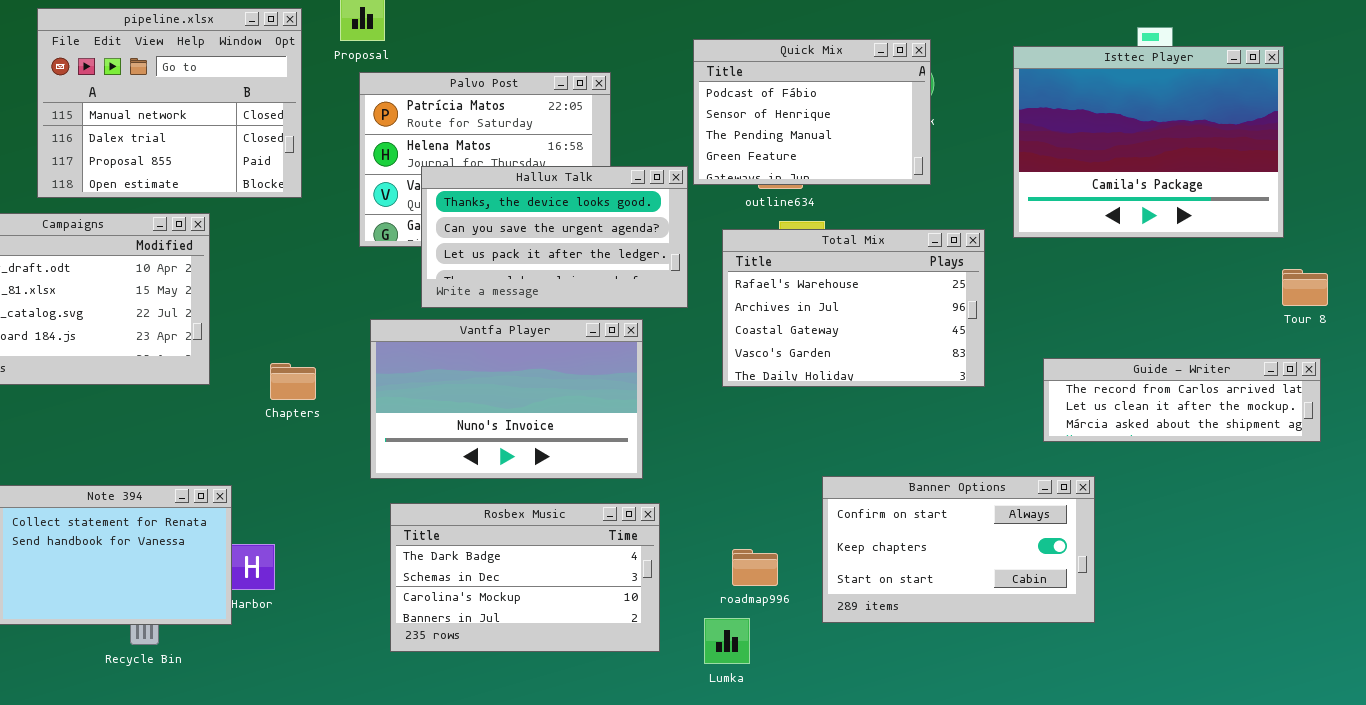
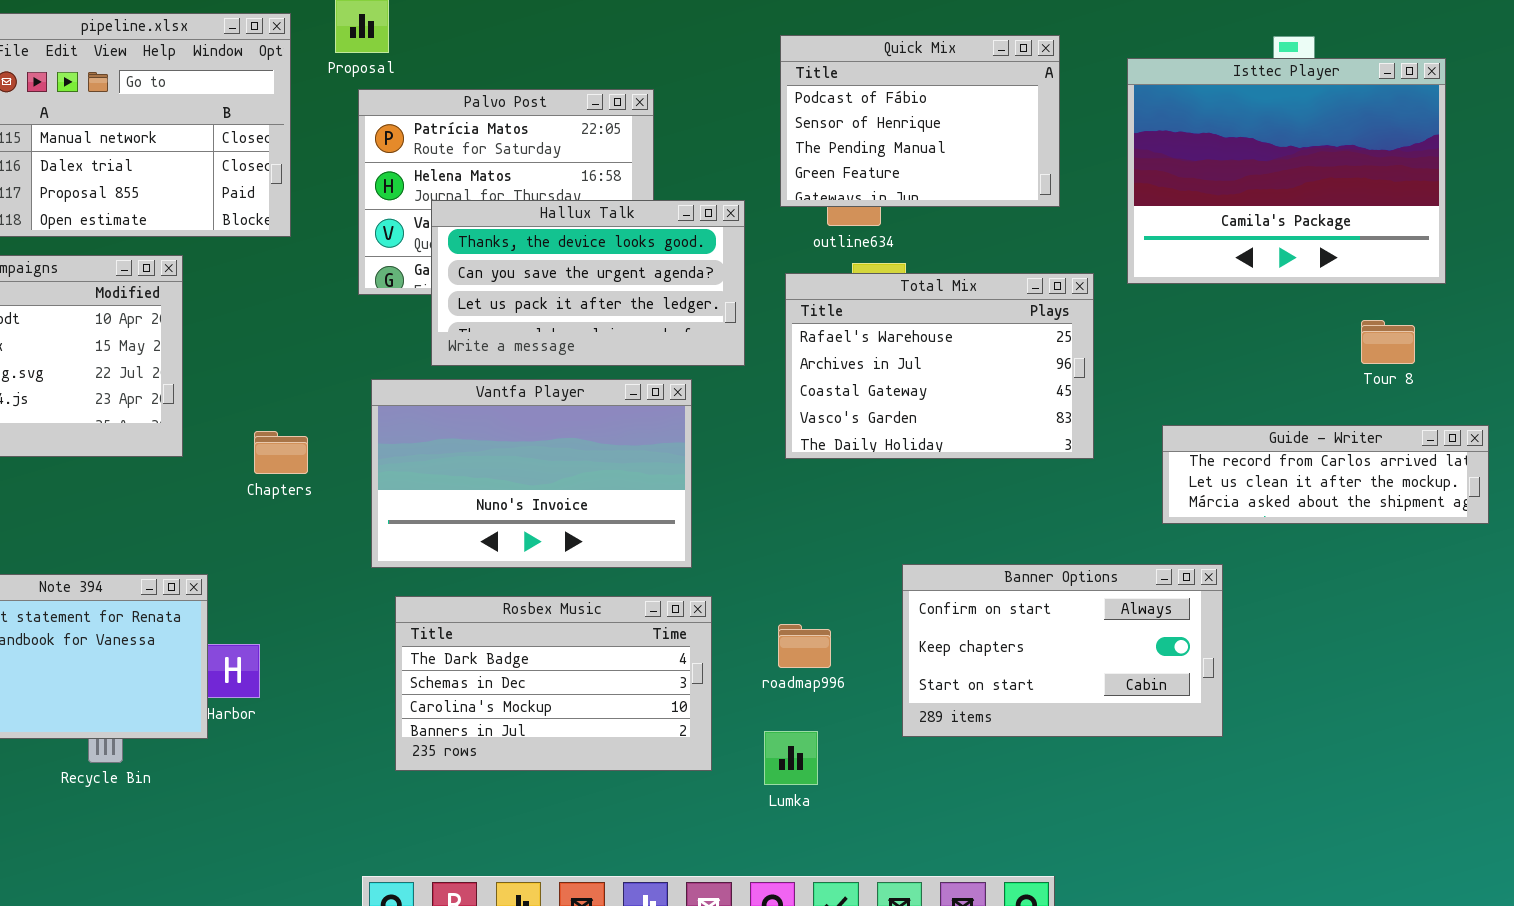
Quick Mix: [693,39,931,185] -> [780,35,1060,207], moved
Tour 8: [1282,269,1328,306] -> [1361,320,1415,364], moved
roadmap996: [732,549,778,586] -> [778,624,831,668], moved

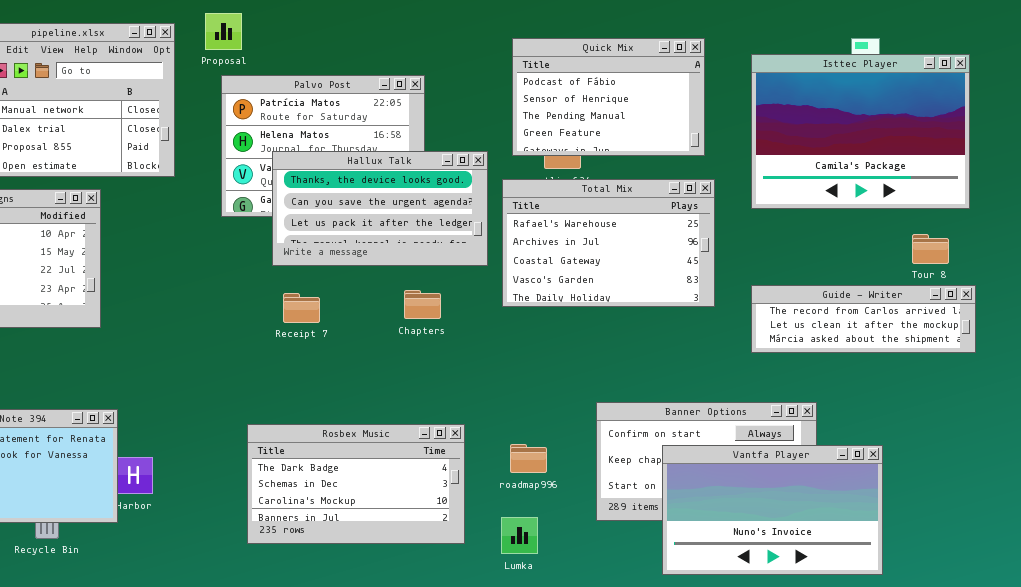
Total Mix: [785,273,1094,459] -> [502,179,715,307], moved
Vantfa Player: [371,379,692,568] -> [662,445,883,575], moved
Guide - Writer: [1162,425,1489,524] -> [751,285,976,353], moved
Chapters: [254,431,308,474] -> [404,290,441,319], moved

